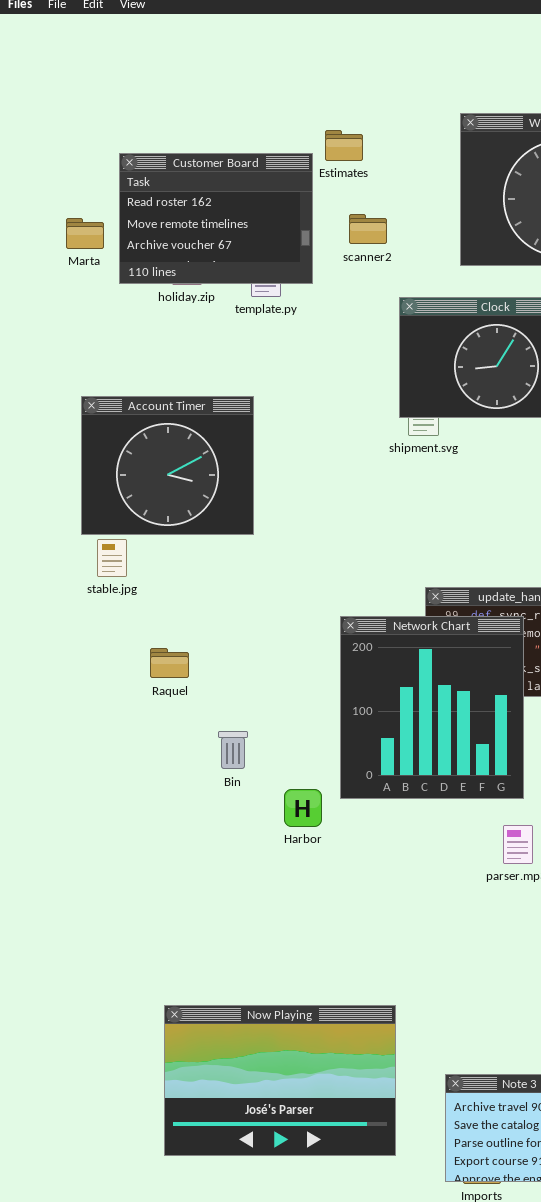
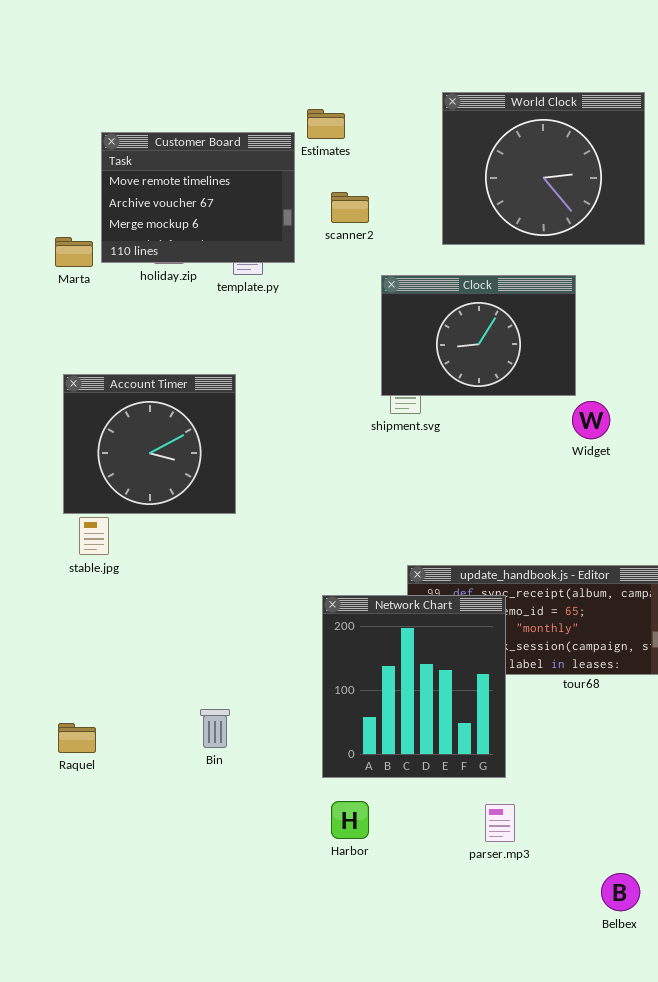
Customer Board: [119,153,313,284] -> [101,132,295,263], scrolled down 1 row
Marta: [66,218,104,249] -> [55,237,93,267], moved
Raquel: [150,648,189,678] -> [58,723,96,753], moved
Harbor: [284,789,322,827] -> [331,801,369,839], moved

